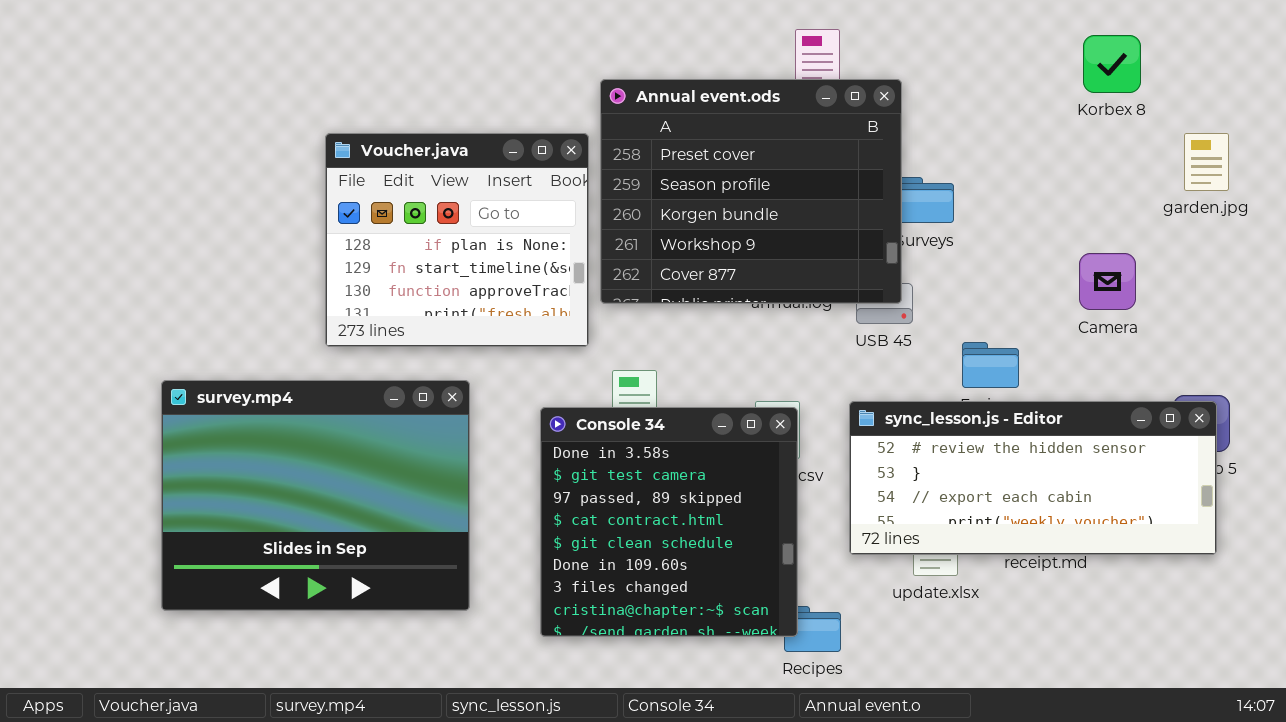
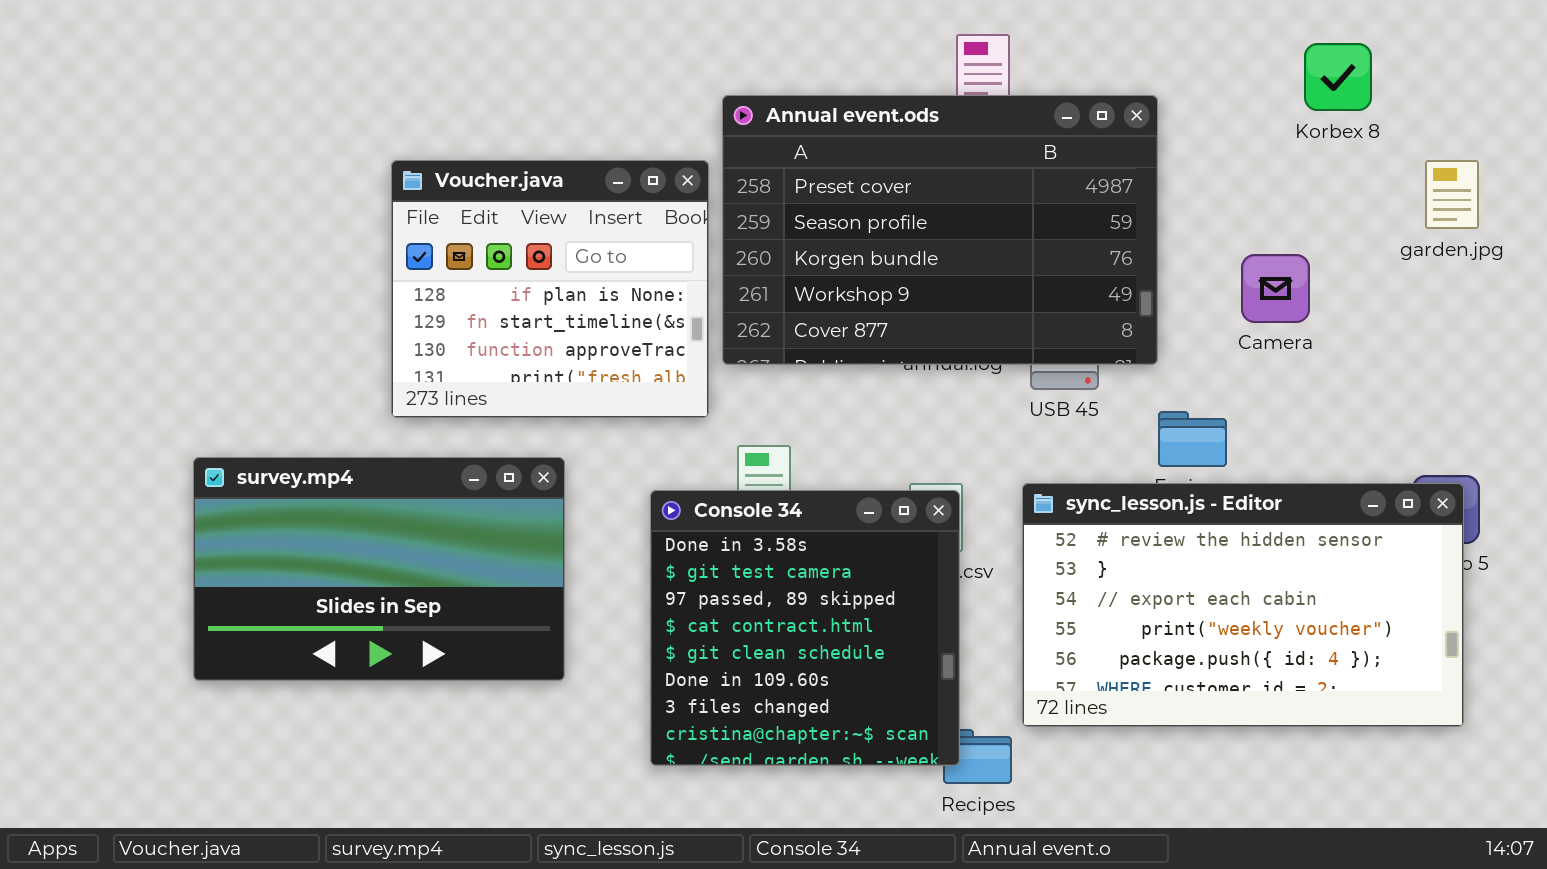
Annual event.ods: [600,79,902,304] -> [722,95,1158,365], resized
Camera: [1079,253,1136,310] -> [1241,254,1310,323], moved
survey.mp4: [161,380,470,611] -> [193,457,565,681], resized
sync_lesson.js - Editor: [849,401,1217,555] -> [1022,483,1464,727], resized

